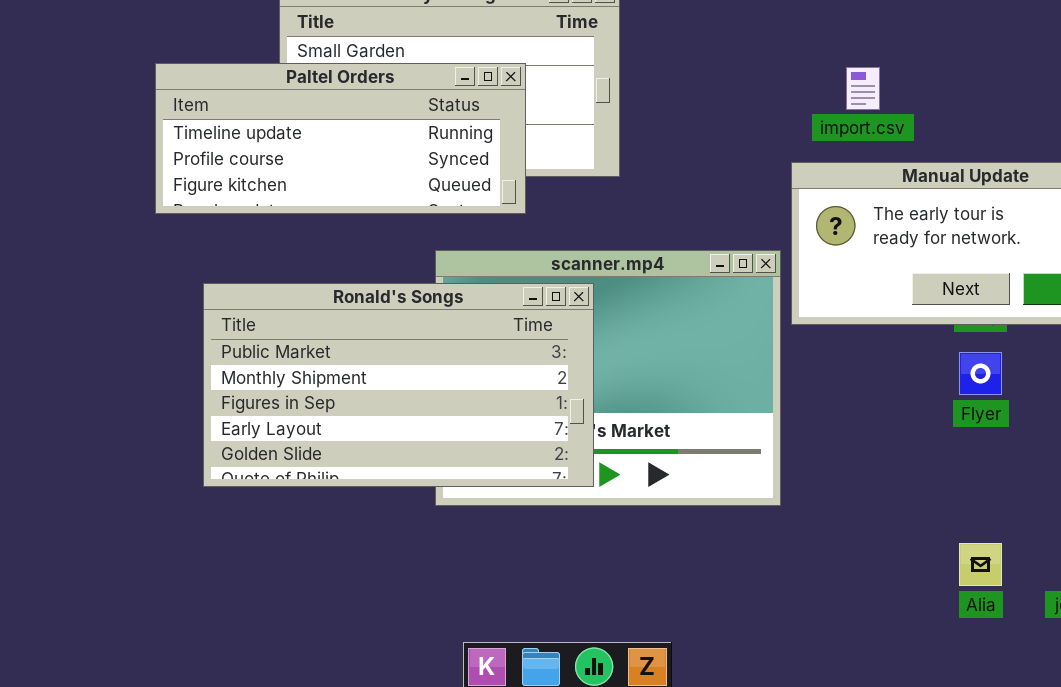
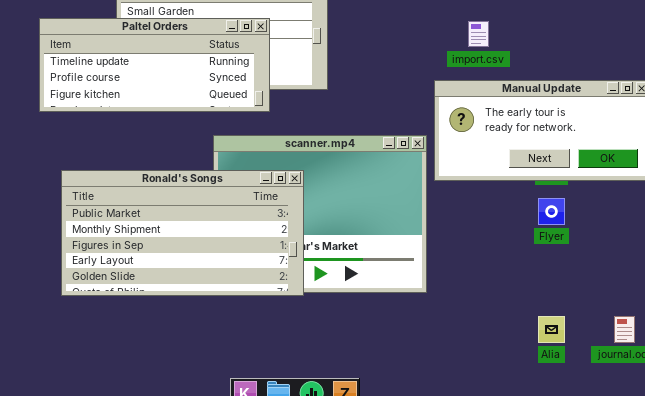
Ronald's Songs: [203,283,594,487] -> [61,170,304,296], moved

